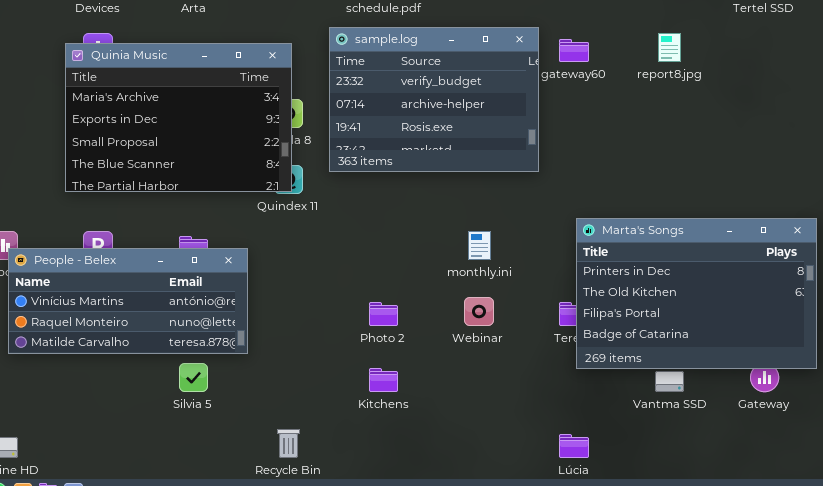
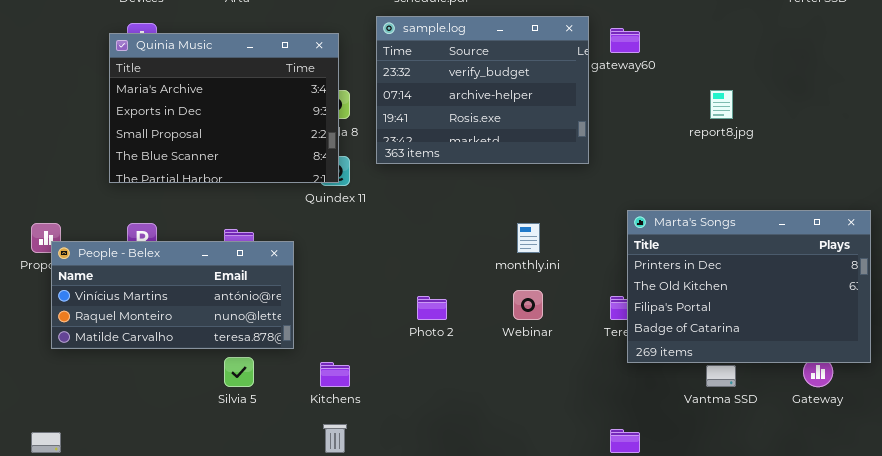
report8.jpg: [658,33,681,62] -> [710,90,733,119], moved
Kitchens: [369,368,398,392] -> [320,362,350,387], moved

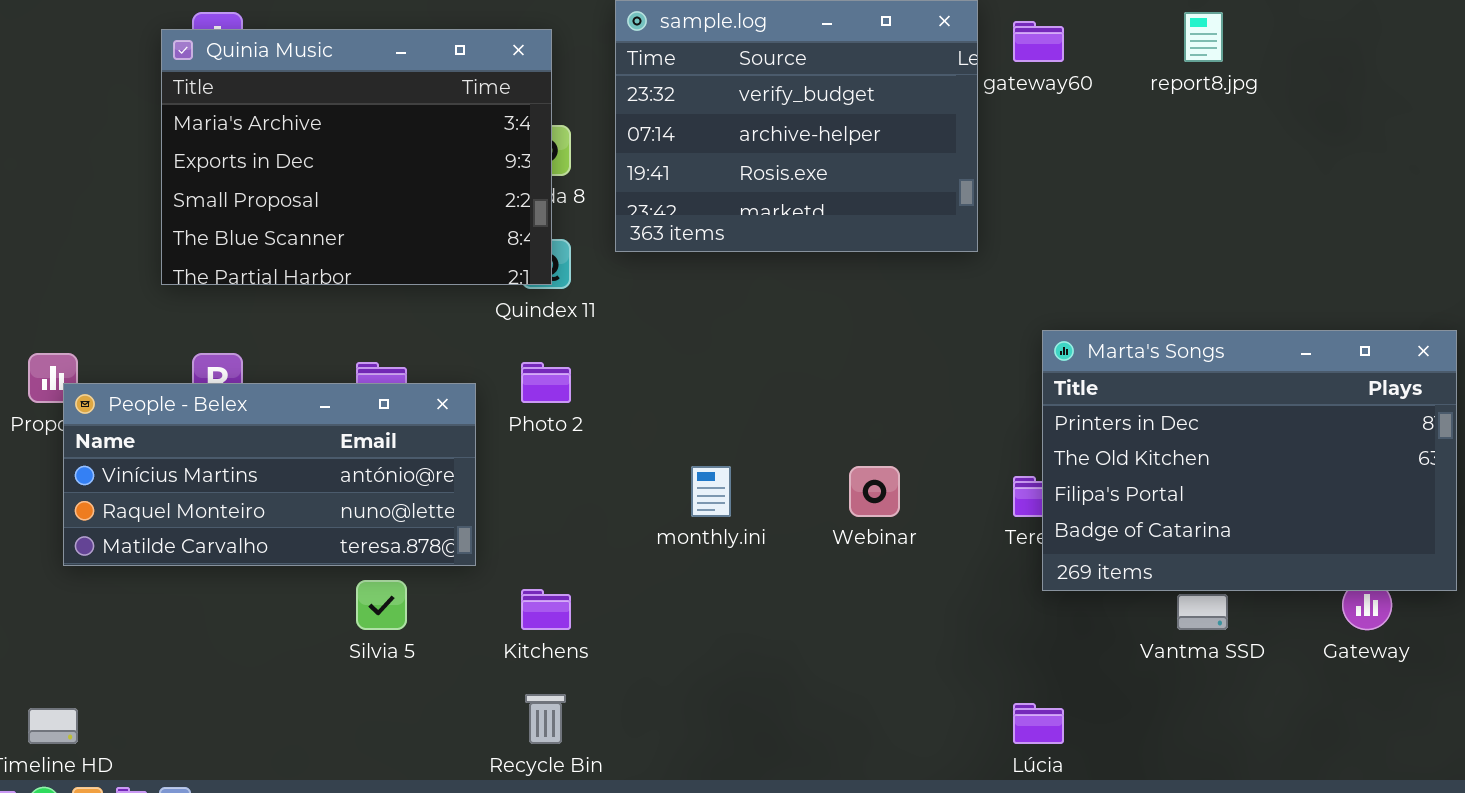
report8.jpg: [710,90,733,119] -> [1184,12,1223,62], moved
monthly.ini: [517,223,540,253] -> [691,466,731,517], moved
Photo 2: [417,296,447,320] -> [521,362,571,403], moved

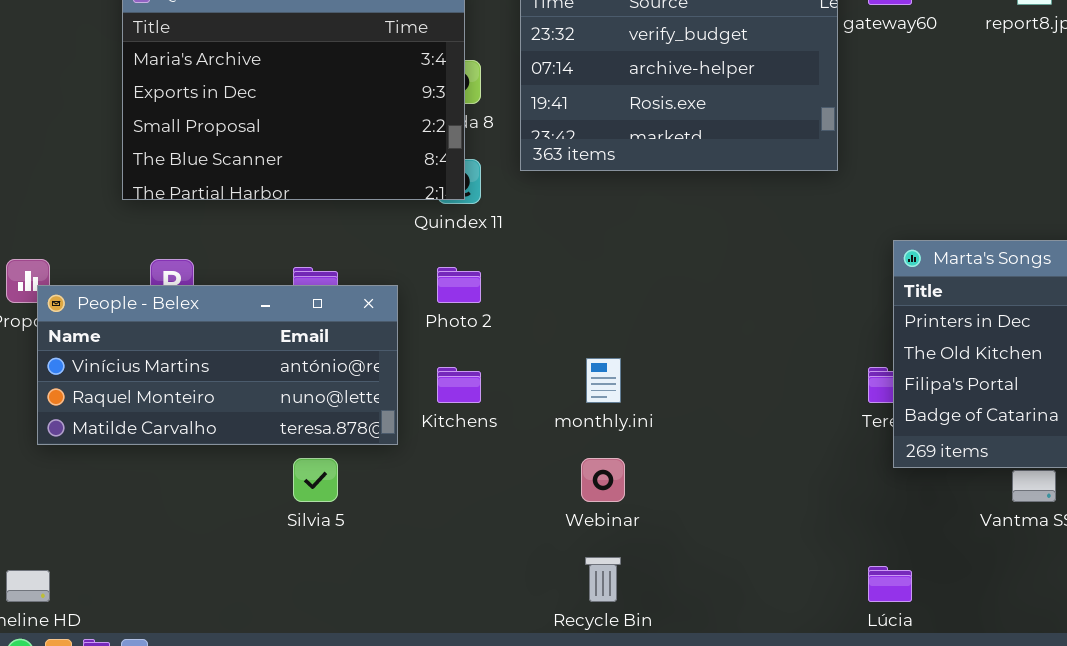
Webinar: [849,466,900,517] -> [581,458,625,502], moved
Kitchens: [521,589,571,630] -> [437,367,481,403], moved
Recycle Bin: [525,694,566,744] -> [585,557,621,602], moved

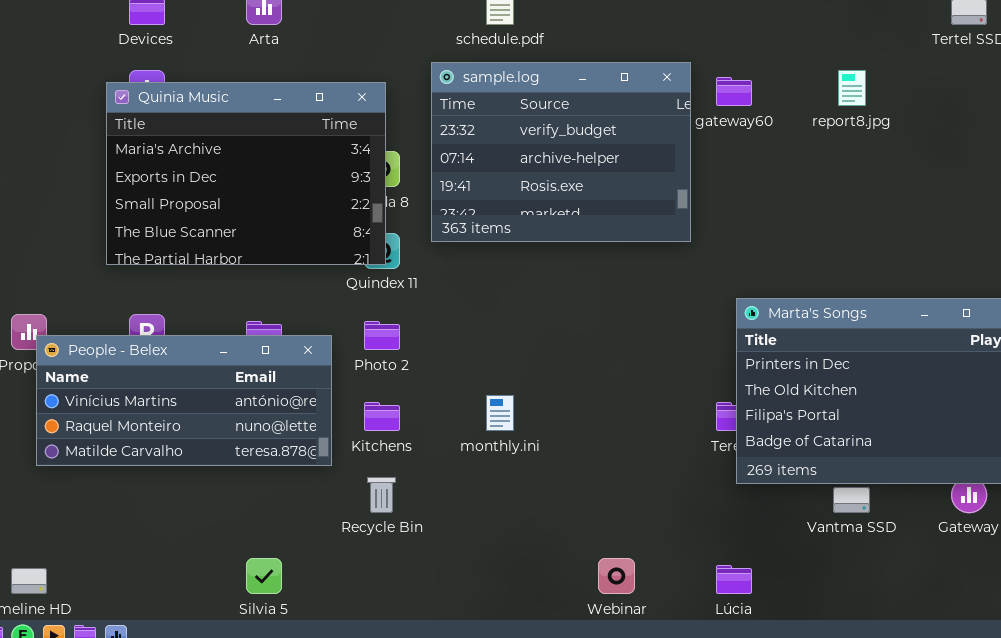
Silvia 5: [293,458,338,502] -> [246,558,282,594], moved
Webinar: [581,458,625,502] -> [598,558,635,594], moved
Recycle Bin: [585,557,621,602] -> [367,477,396,513], moved

